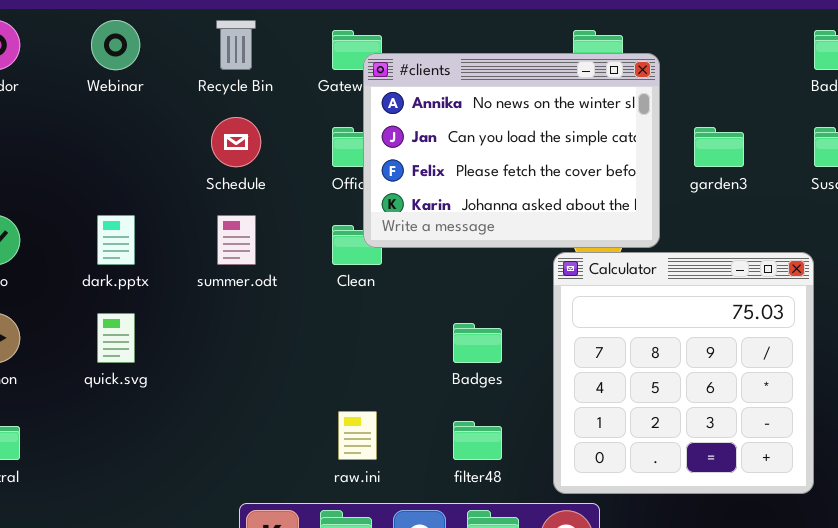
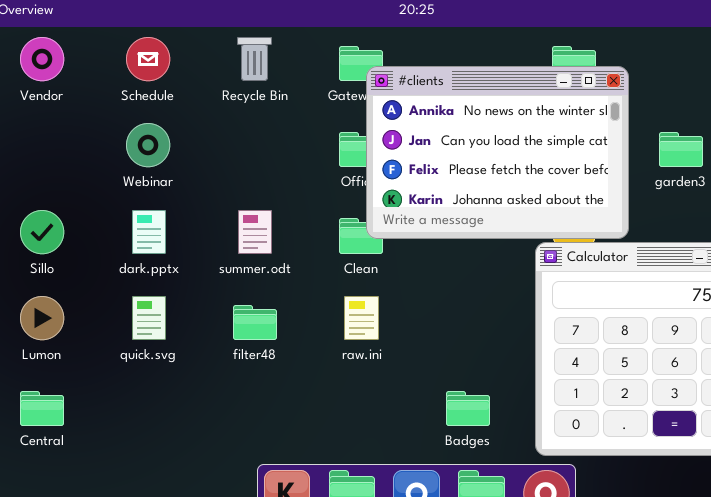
Webinar: [91,20,140,70] -> [126,123,170,167], moved
Schedule: [211,117,261,167] -> [126,37,170,81], moved
Badges: [453,323,502,363] -> [446,391,490,426], moved
raw.ini: [338,411,377,460] -> [344,296,379,340], moved
filter48: [453,421,502,460] -> [233,305,277,340], moved

